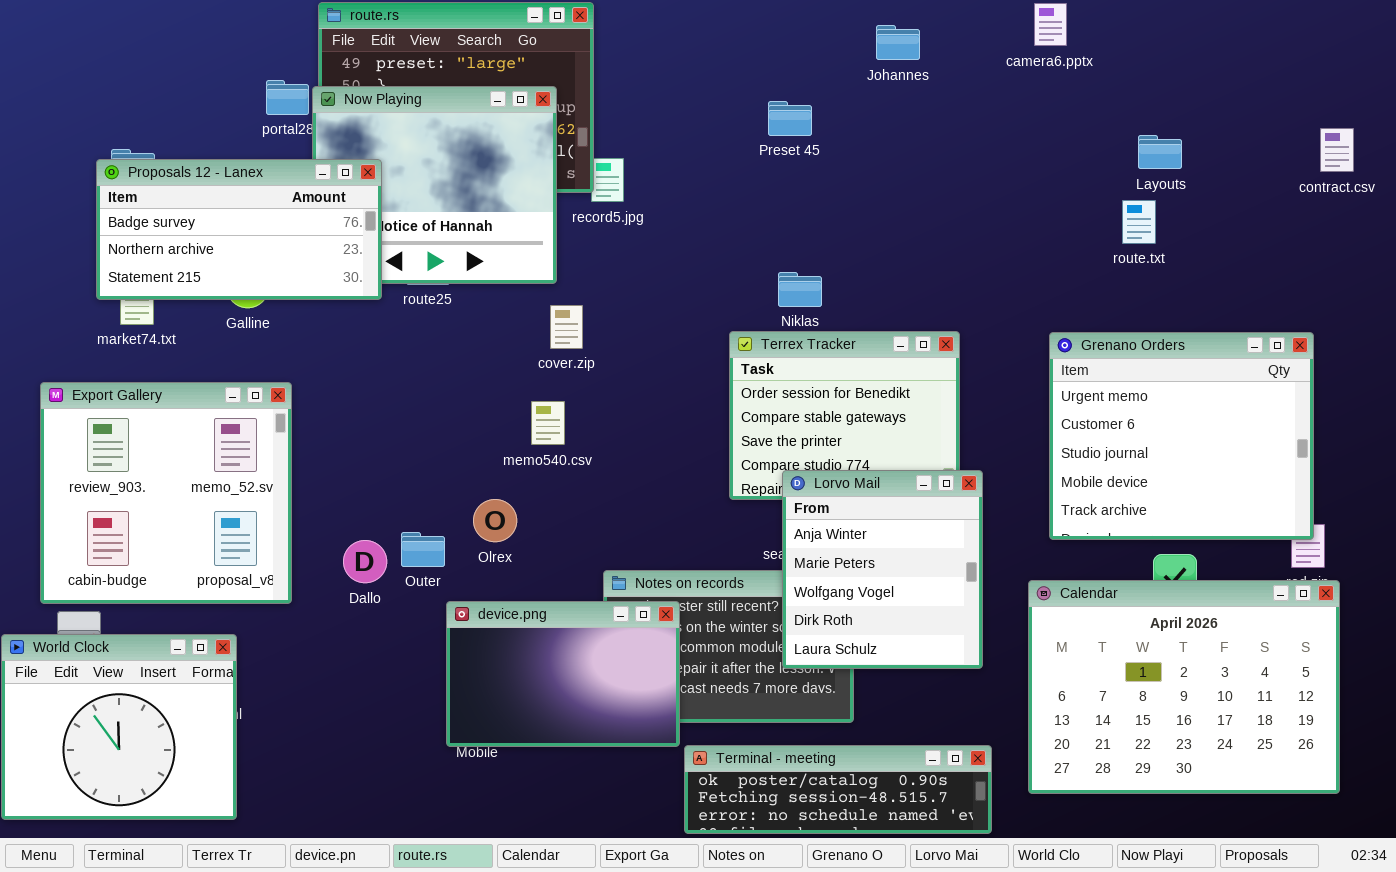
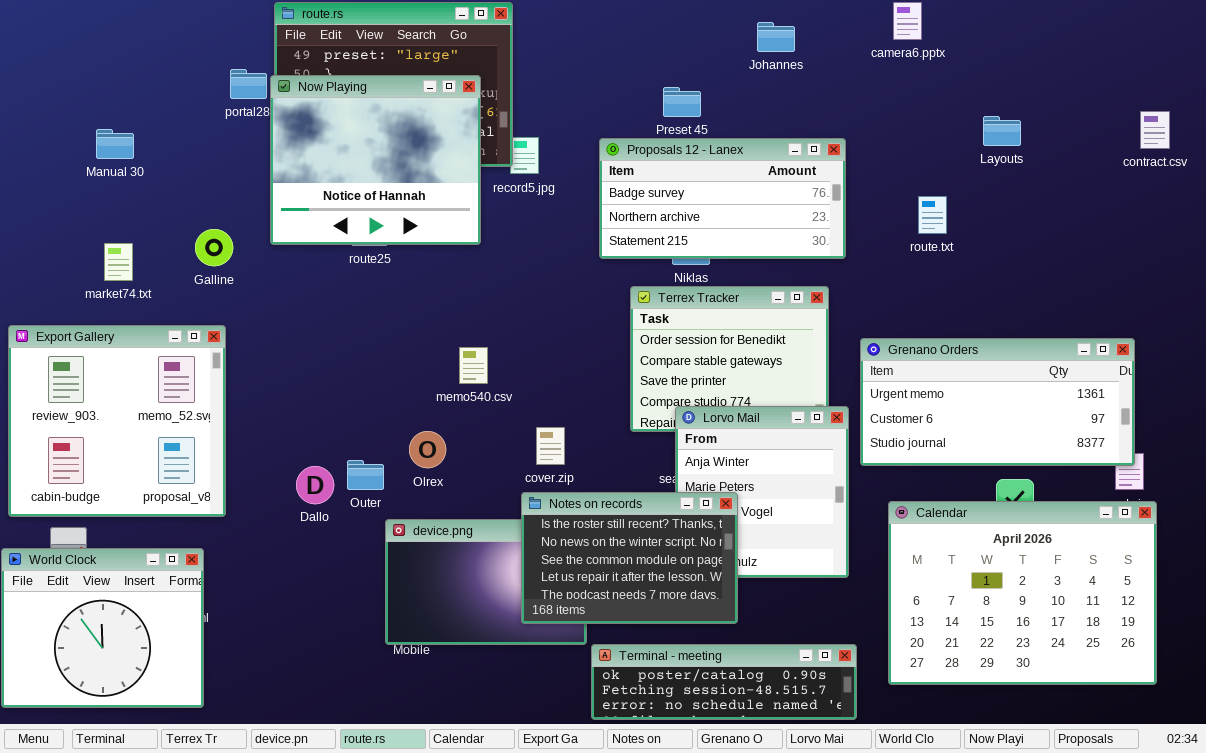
Proposals 12 - Lanex: [96,159,382,300] -> [599,138,846,259], moved
route.txt: [1122,200,1156,244] -> [918,196,947,234], moved
cover.zip: [550,305,583,349] -> [536,427,565,465], moved
Grenano Orders: [1049,332,1314,540] -> [860,338,1135,466], resized
Export Gallery: [40,382,292,604] -> [8,325,226,517], moved
Notes on records: [603,570,854,723] -> [521,492,738,624], raised

